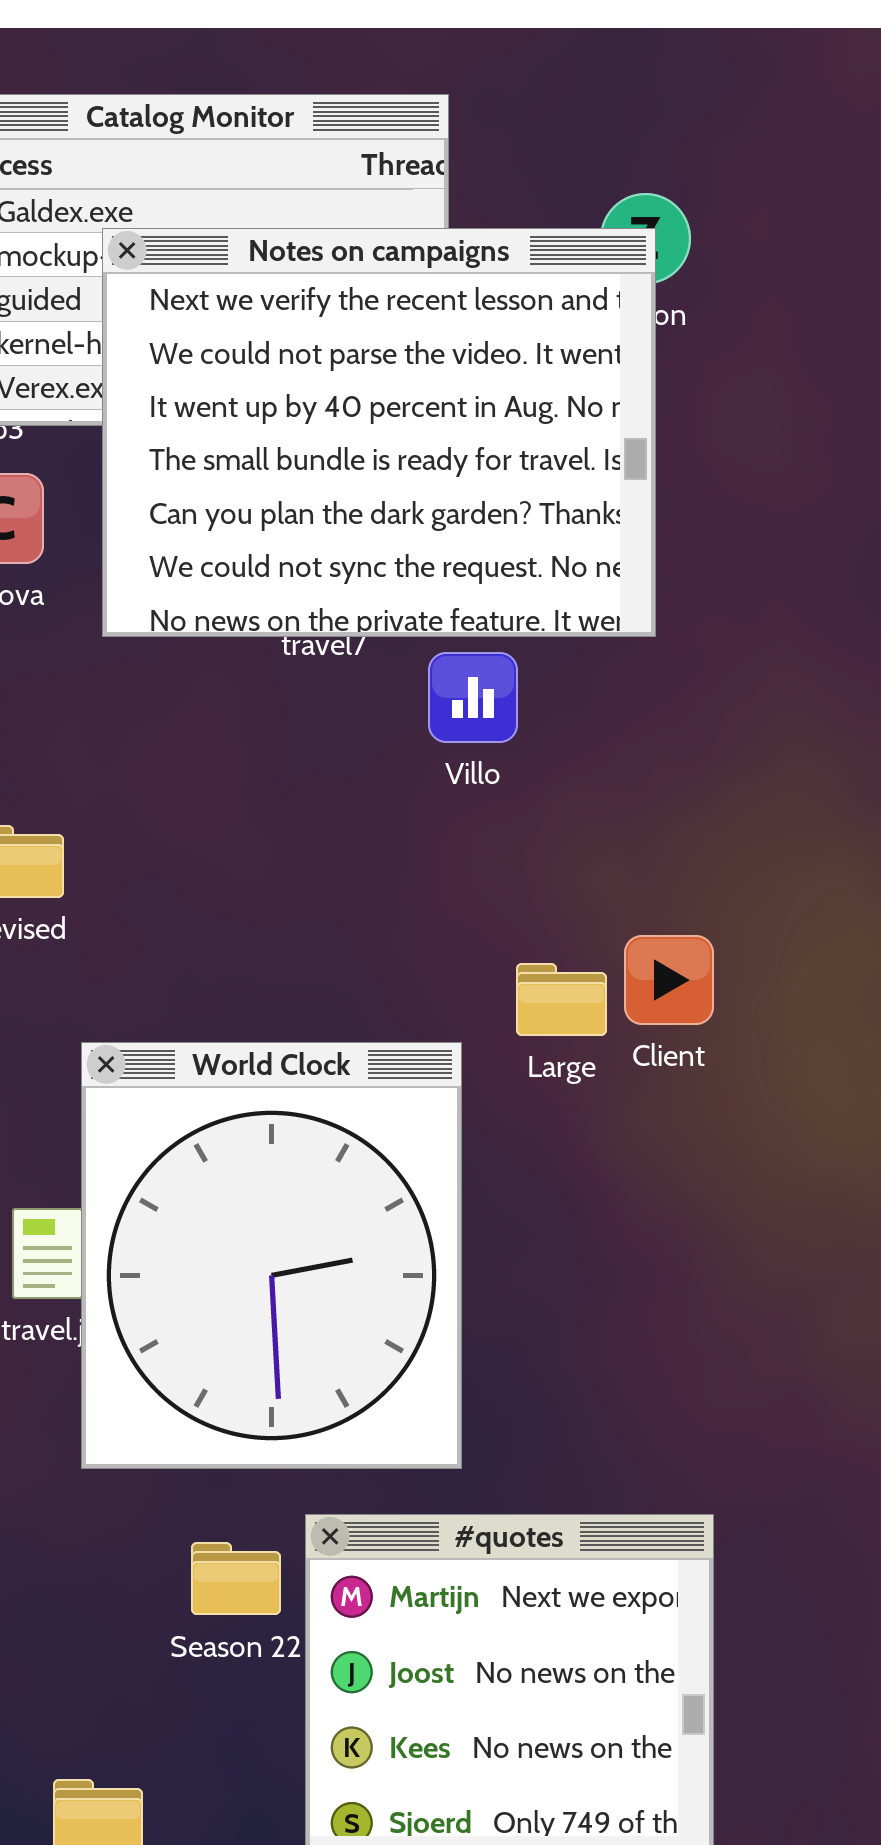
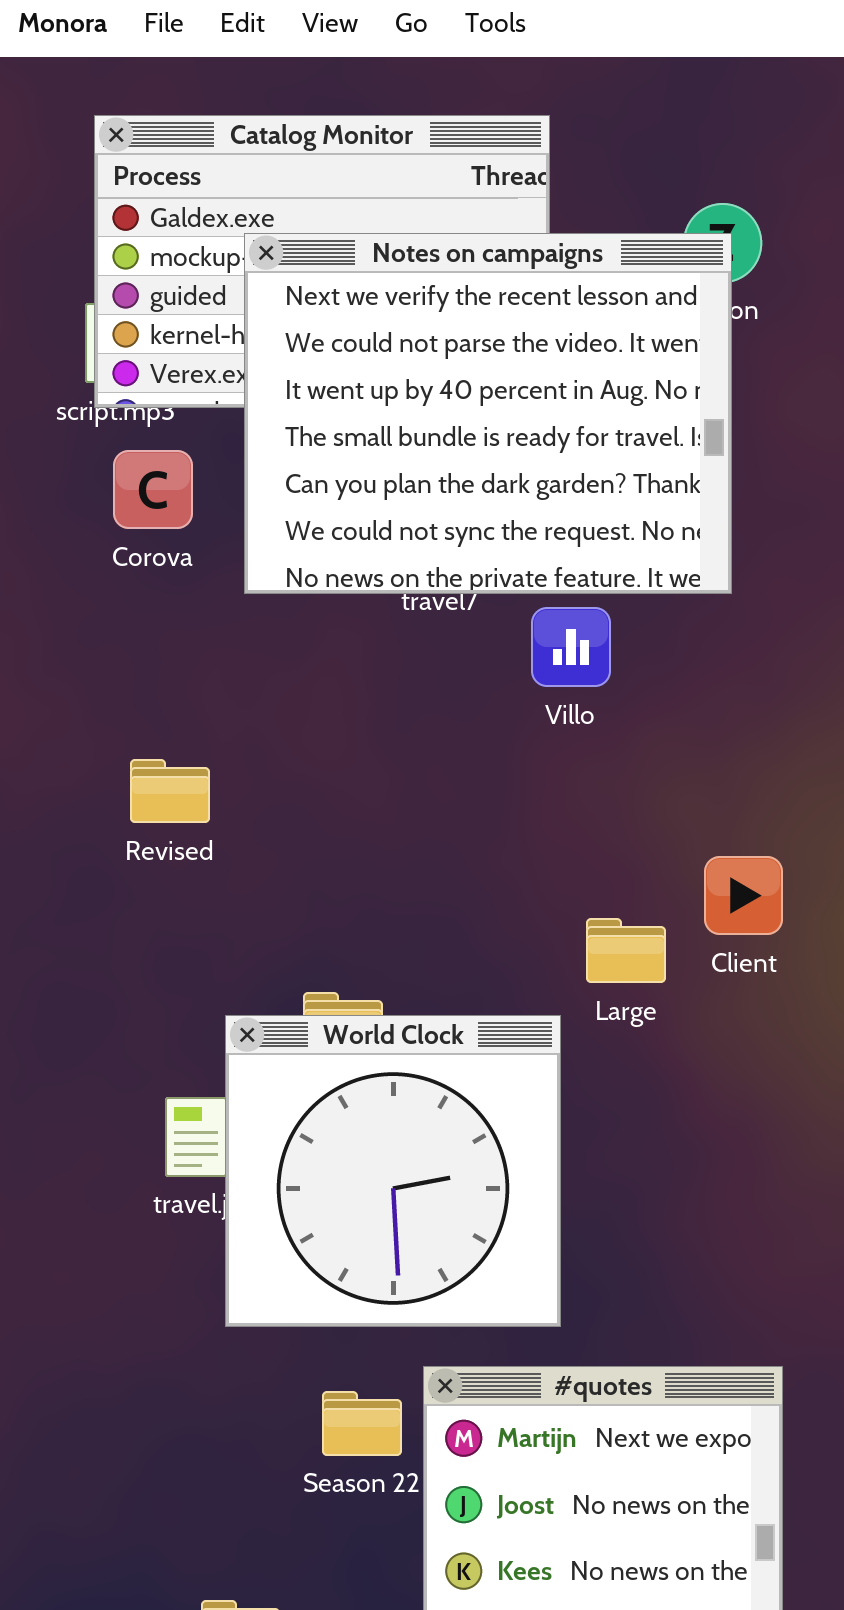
Large: [516,963,607,1036] -> [586,918,666,983], moved
World Clock: [81,1042,462,1469] -> [225,1015,561,1327], resized

